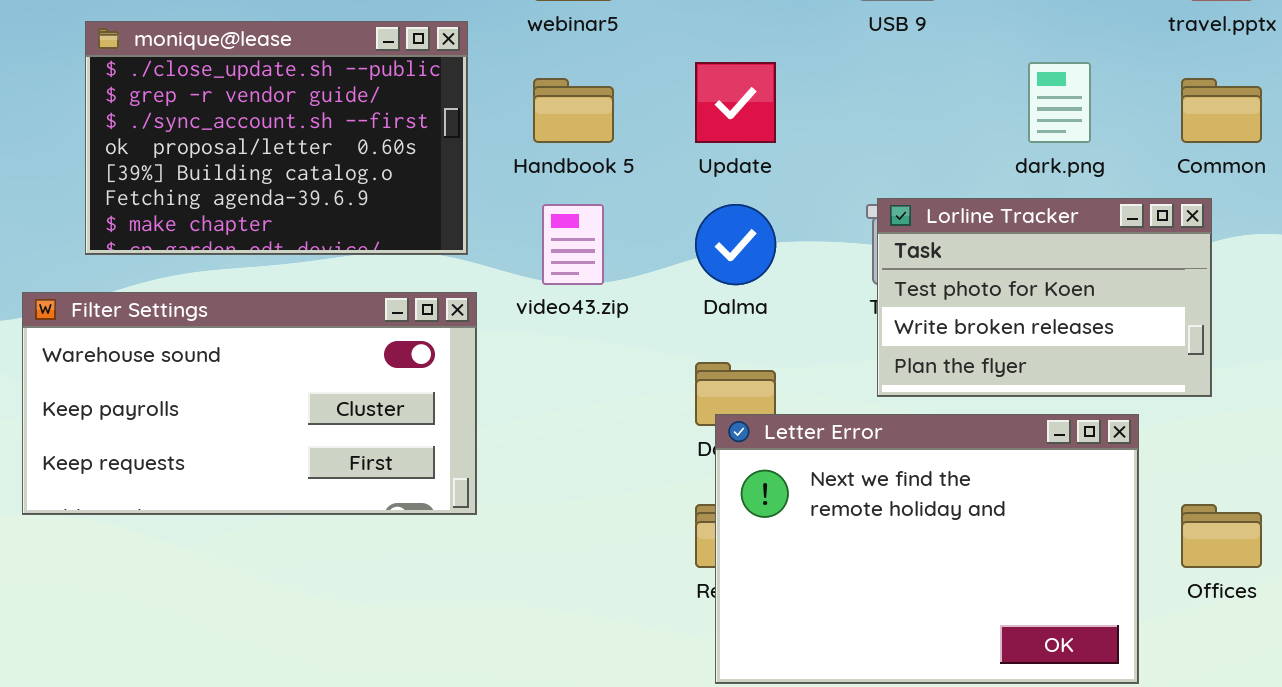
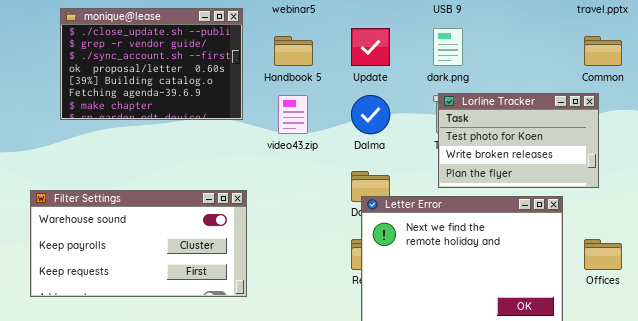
dark.png: [1028,62,1091,143] -> [433,28,463,66], moved
Filter Settings: [22,292,477,515] -> [30,190,247,297], moved

